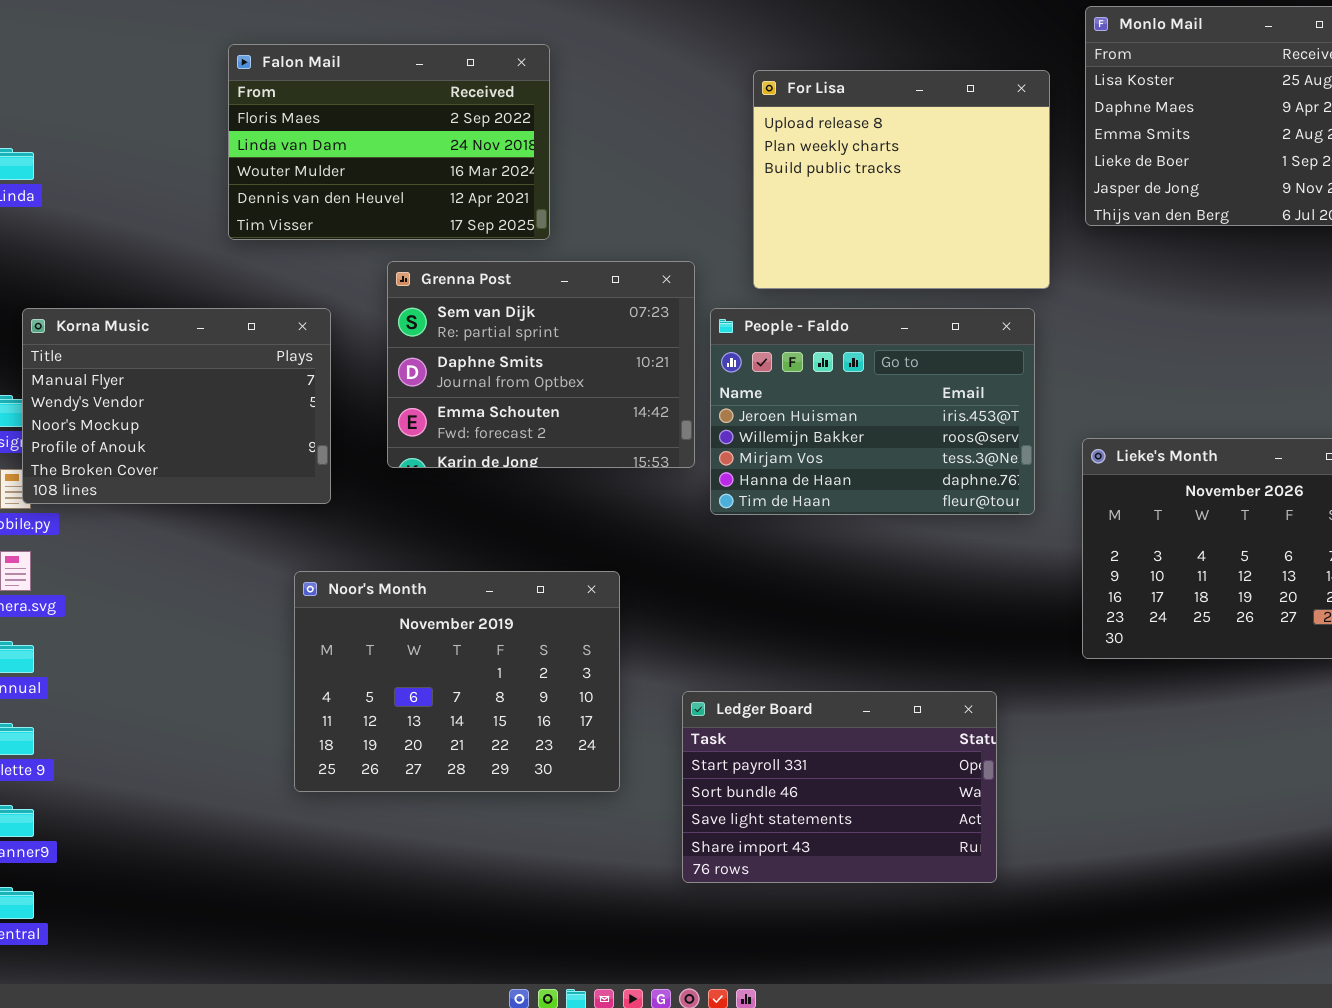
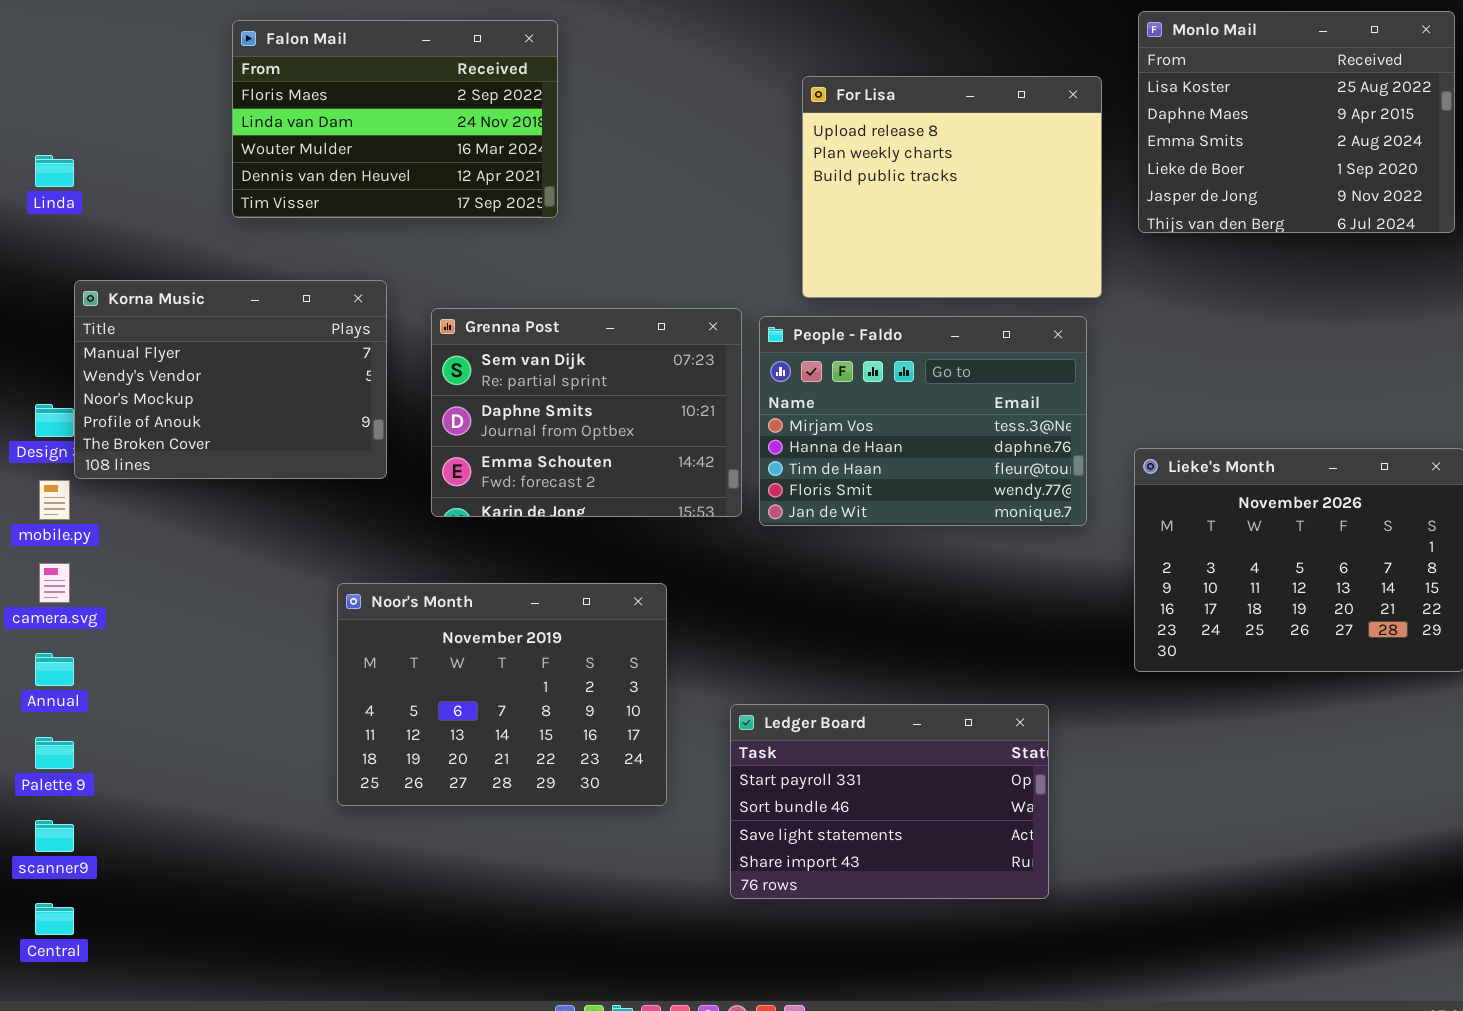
Falon Mail: [228,44,550,240] -> [232,20,558,218], moved
Grenna Post: [387,261,695,468] -> [431,308,742,517], moved
Korna Music: [22,308,331,504] -> [74,280,387,479], moved
People - Faldo: [710,308,1035,515] -> [759,316,1087,526], scrolled down 2 rows

